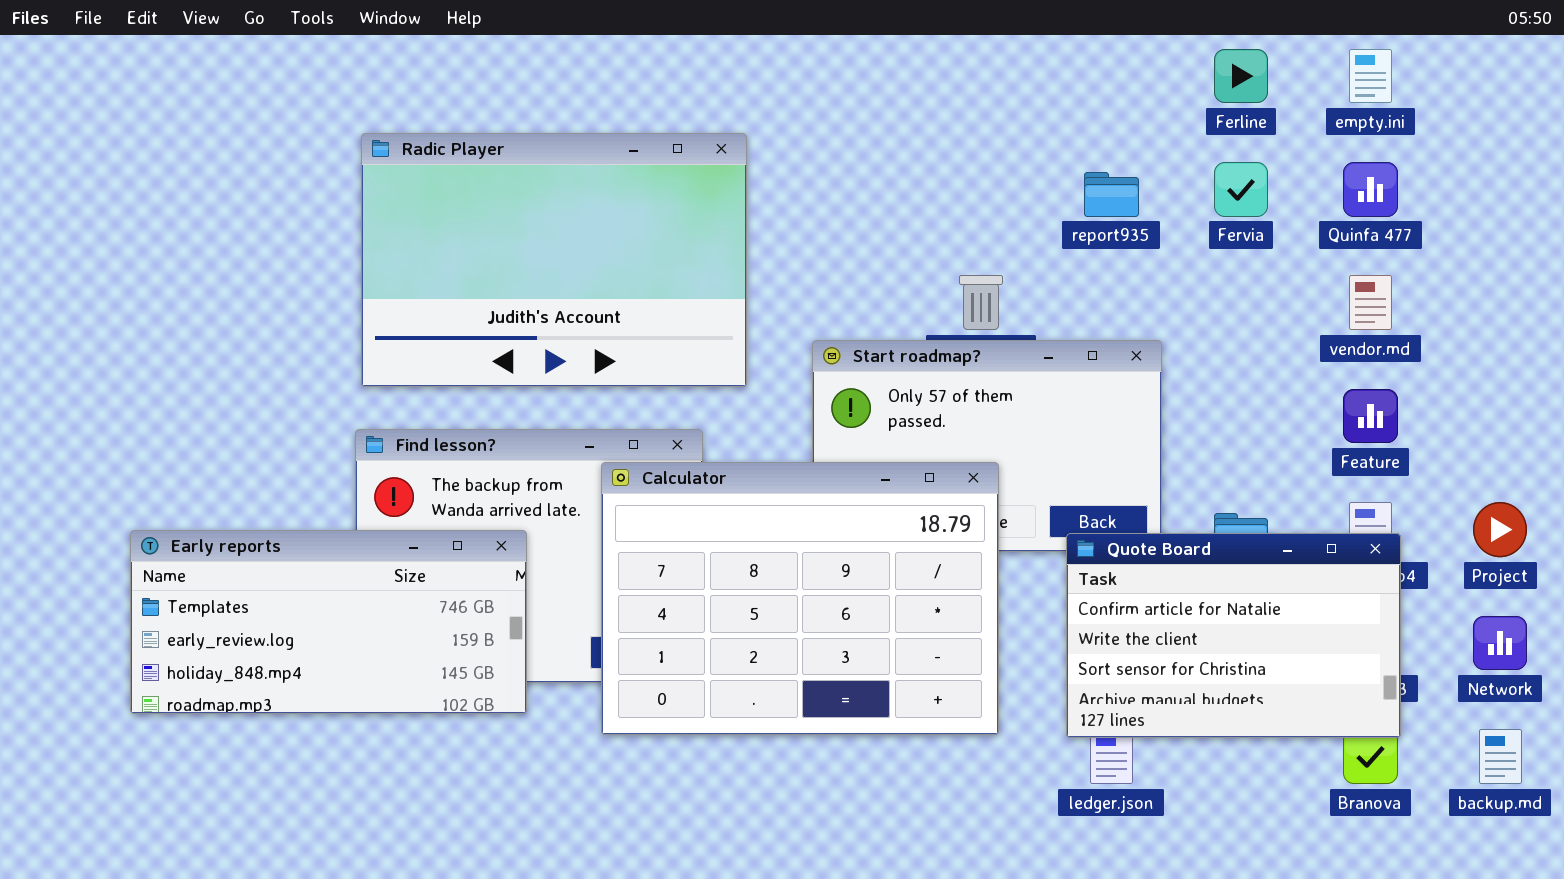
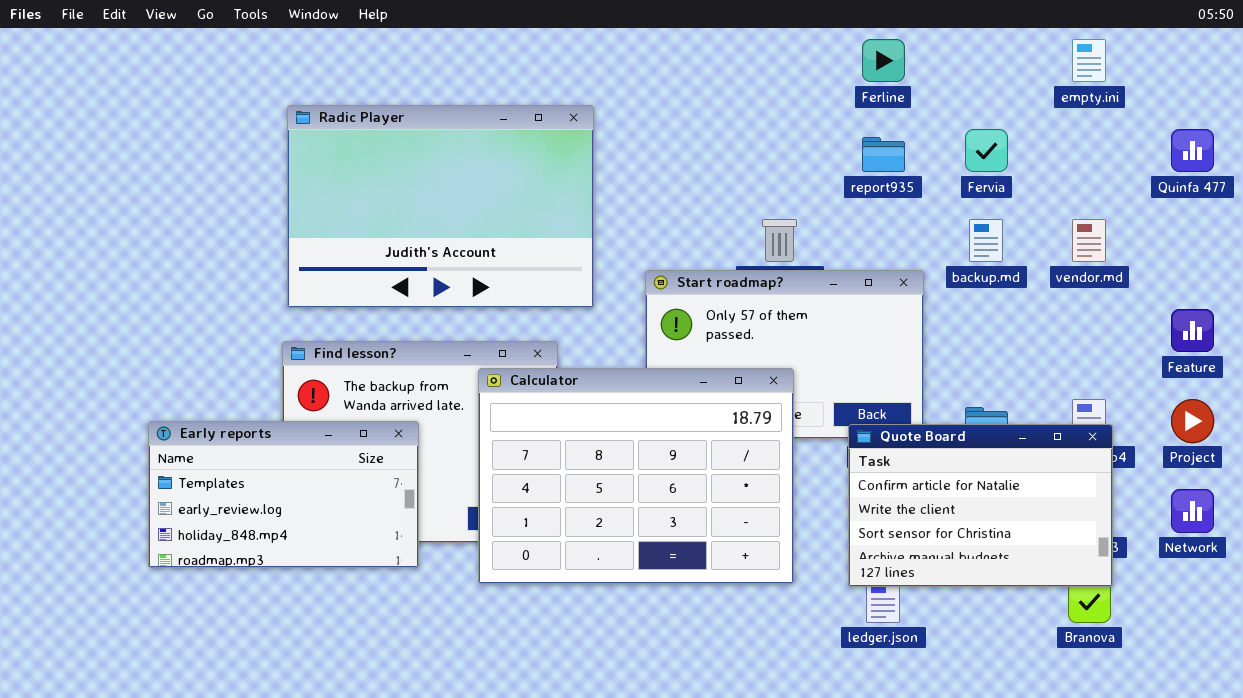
Ferline: [1214,49,1268,103] -> [862,39,905,82], moved
Quinfa 477: [1343,162,1398,217] -> [1171,129,1214,172], moved
Feature: [1343,389,1398,443] -> [1171,309,1214,352], moved
Early reports: [130,530,527,714] -> [148,421,419,568], resized
backup.md: [1479,729,1522,784] -> [969,219,1003,262], moved

